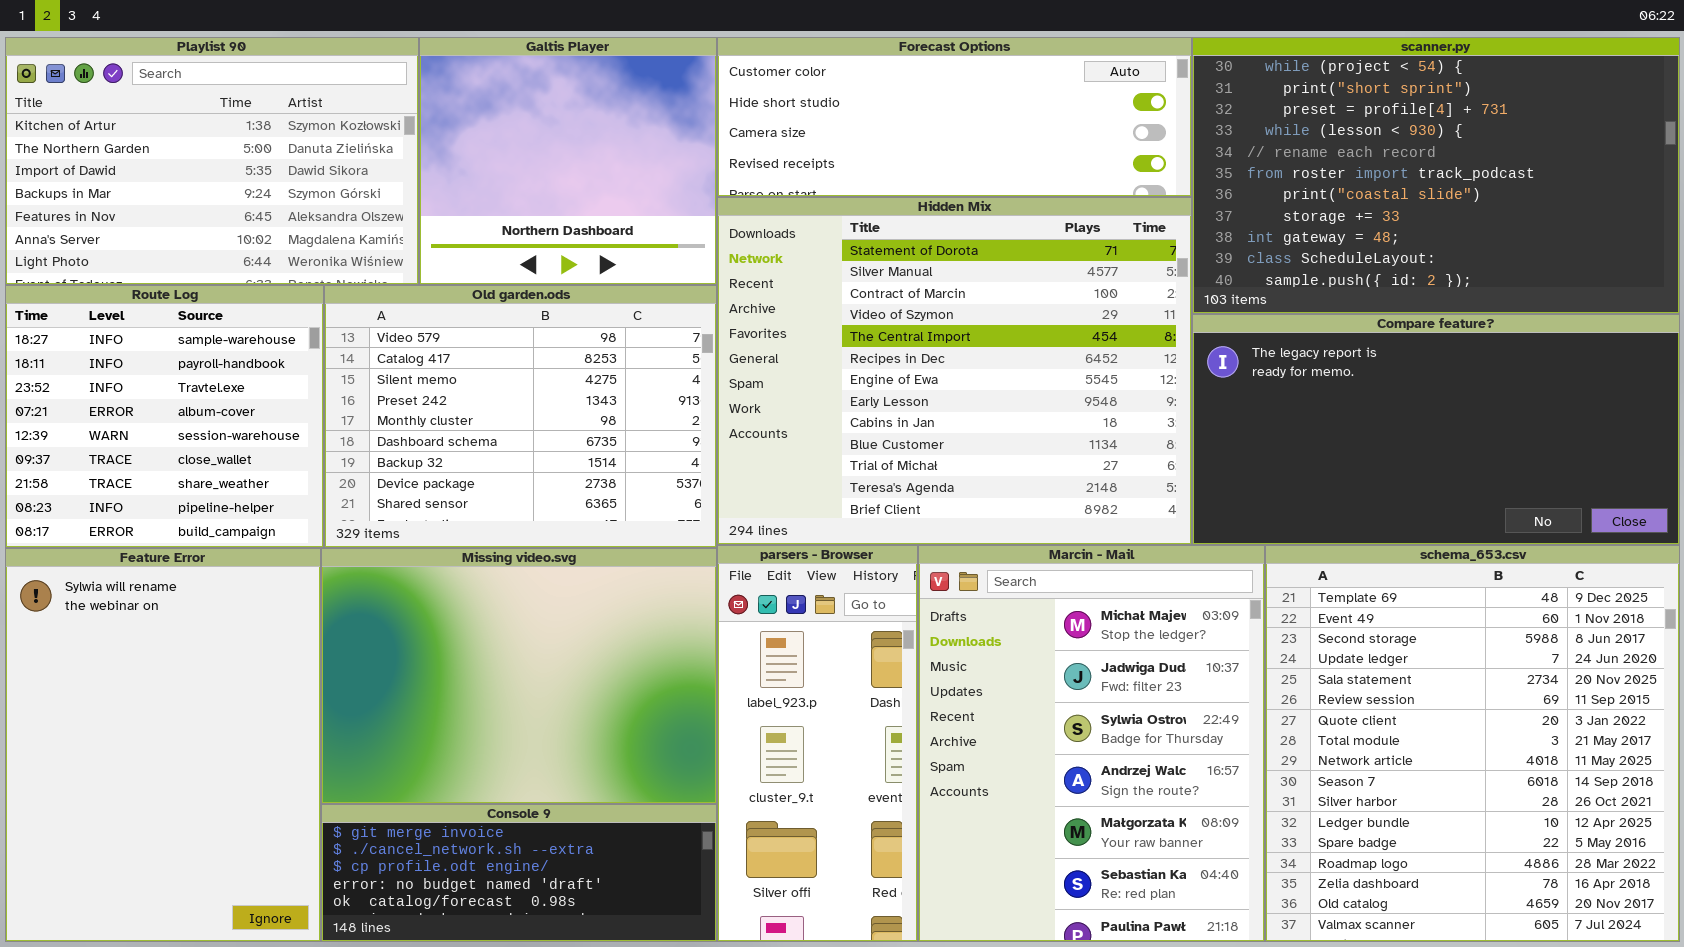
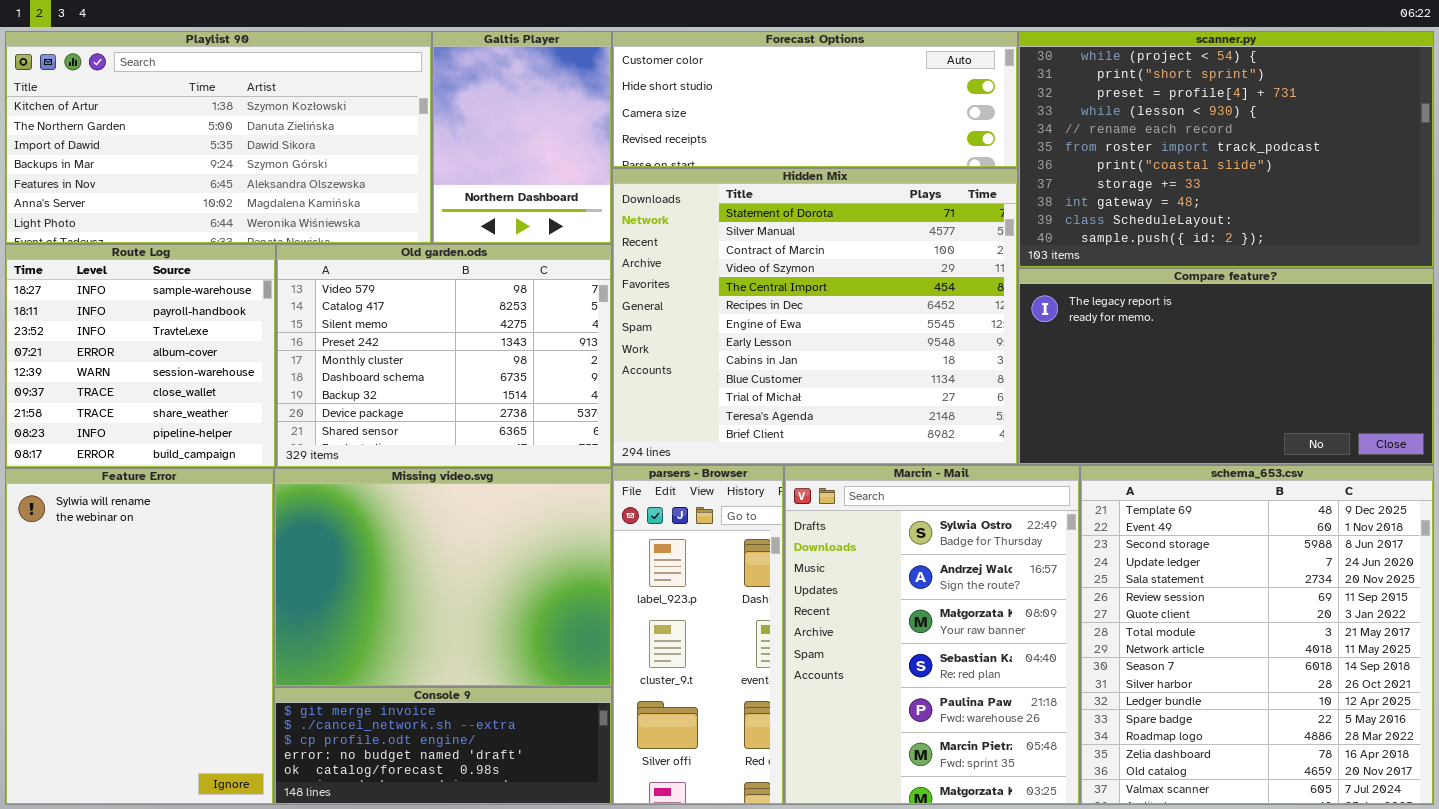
Playlist 90: [5,37,419,285] -> [5,31,432,244], resized
Galtis Player: [419,37,717,285] -> [432,31,612,244], resized
Marcin - Mail: [918,545,1265,942] -> [784,465,1080,805], scrolled down 2 rows

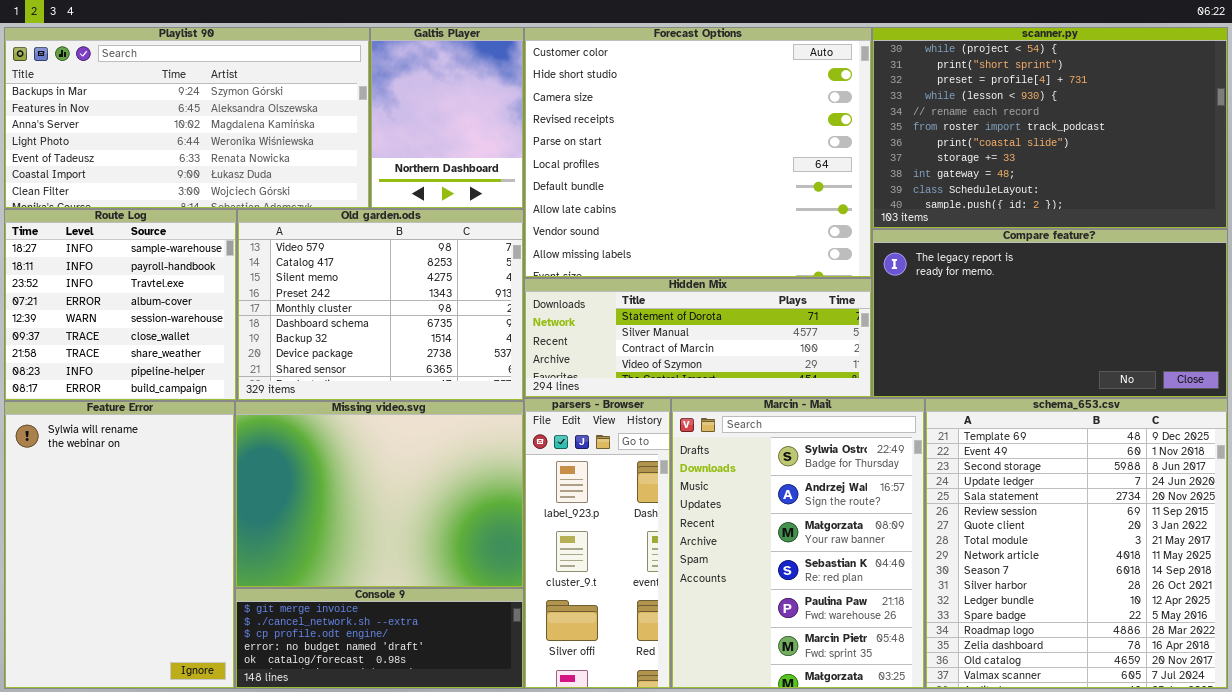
Playlist 90: [5,31,432,244] -> [4,27,370,209], scrolled down 3 rows
Forecast Options: [612,31,1018,168] -> [524,27,872,278], resized
Hidden Mix: [612,168,1018,465] -> [524,278,872,398], resized

